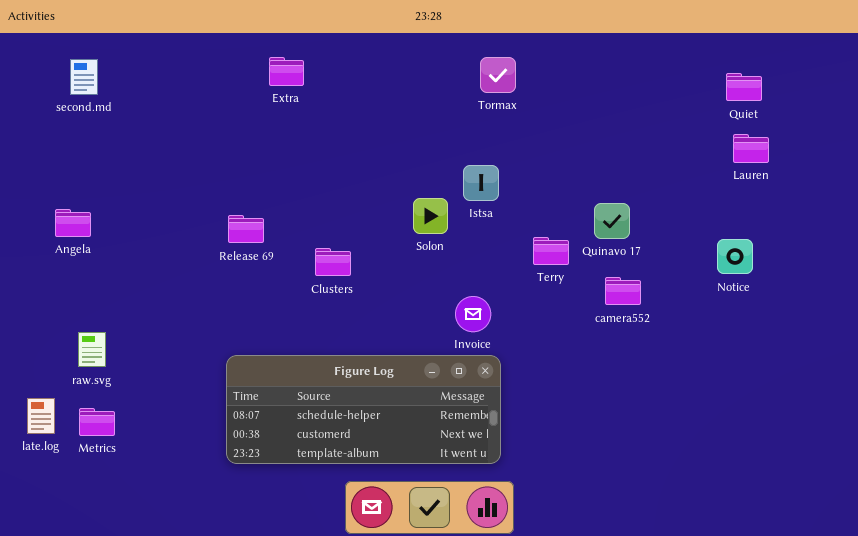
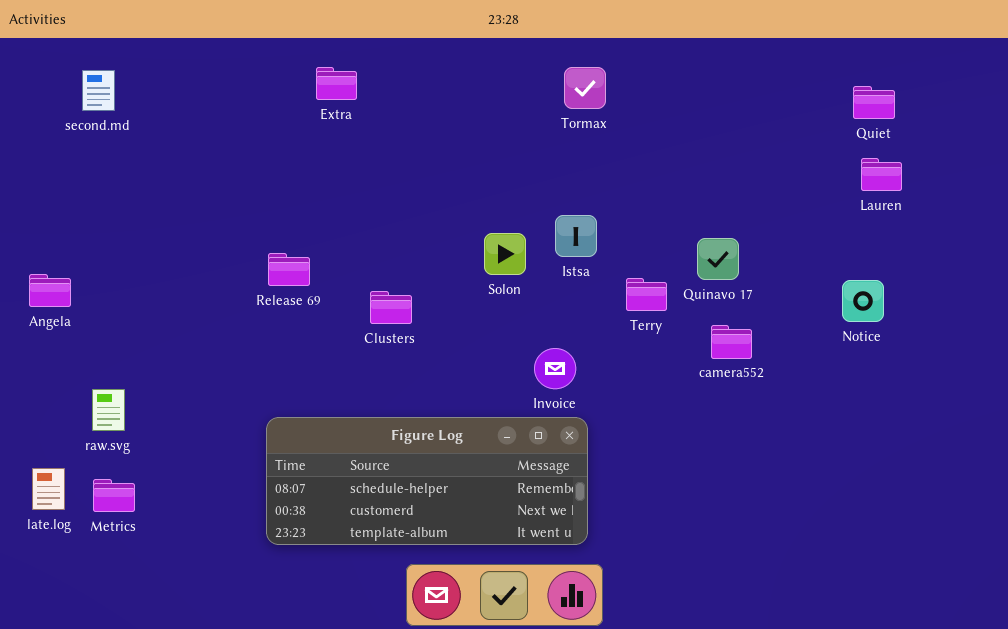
Istsa: [463,165,499,201] -> [555,215,597,257], moved
Angela: [55,209,91,237] -> [29,274,71,307], moved

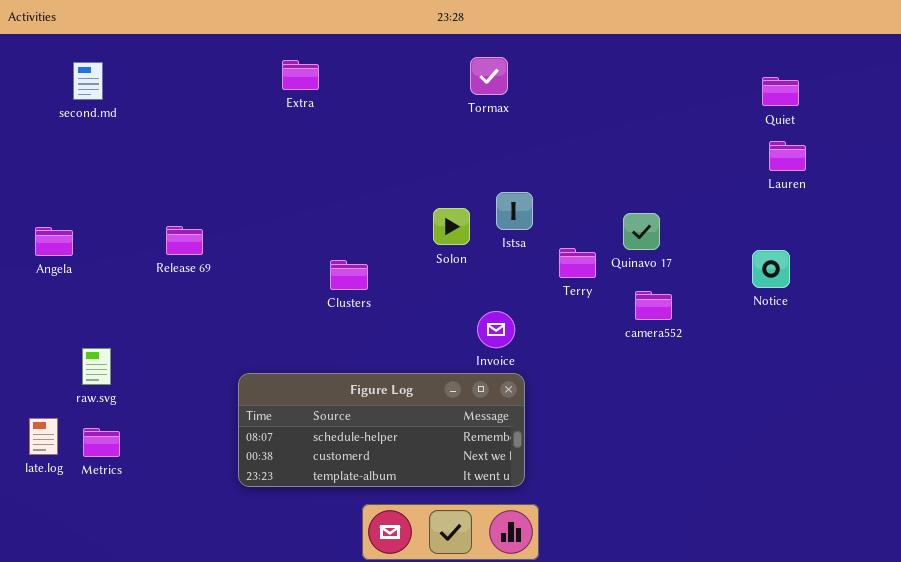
Tormax: [564,67,606,109] -> [470,57,508,95], moved
Release 69: [268,253,310,286] -> [166,226,203,255], moved
Angela: [29,274,71,307] -> [35,227,73,256], moved

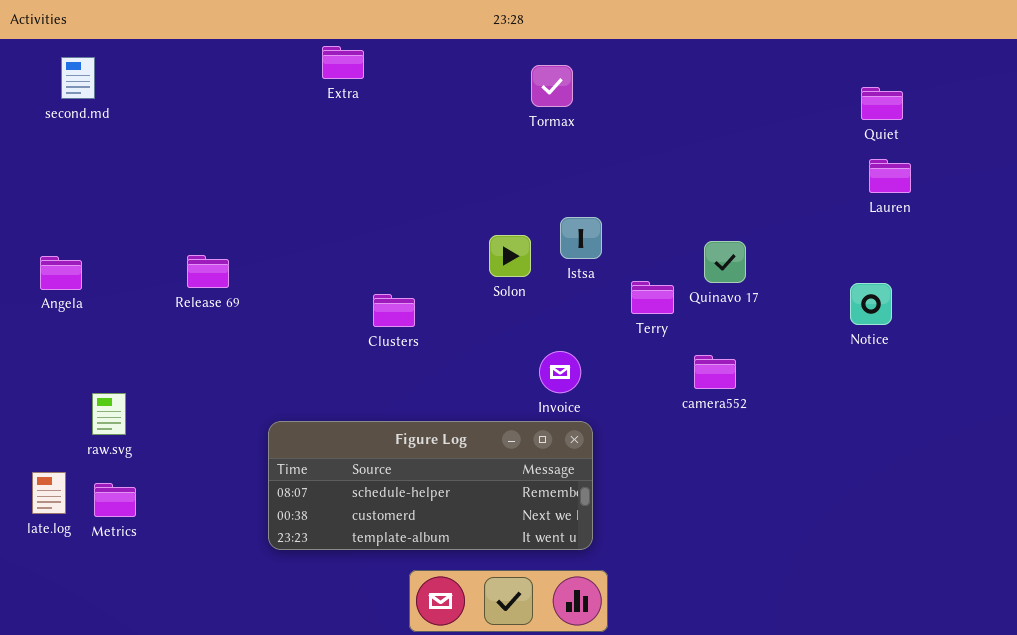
Extra: [282,60,319,90] -> [322,46,364,79], moved
second.md: [73,62,103,100] -> [61,57,95,99], moved
camera552: [635,291,672,320] -> [694,355,736,389], moved

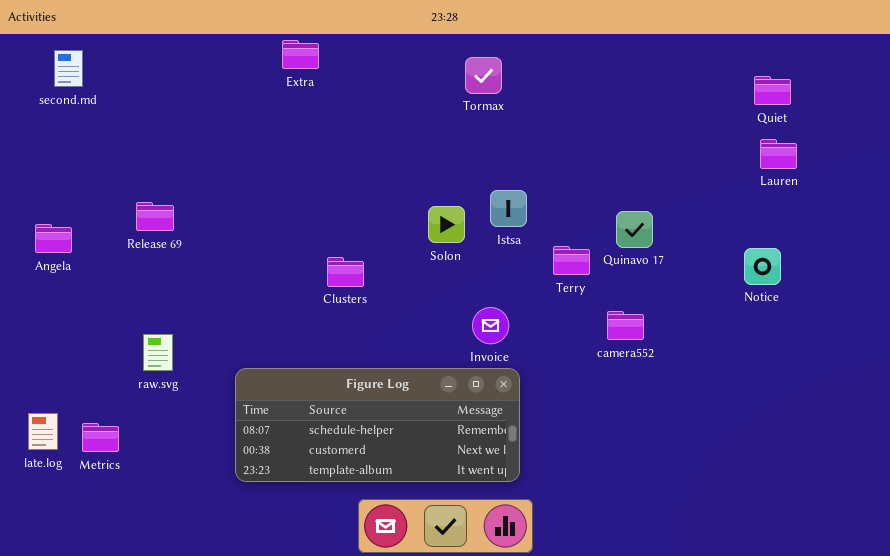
Release 69: [187,255,229,288] -> [136,202,174,231], moved
raw.svg: [92,393,126,435] -> [143,334,173,371], moved

